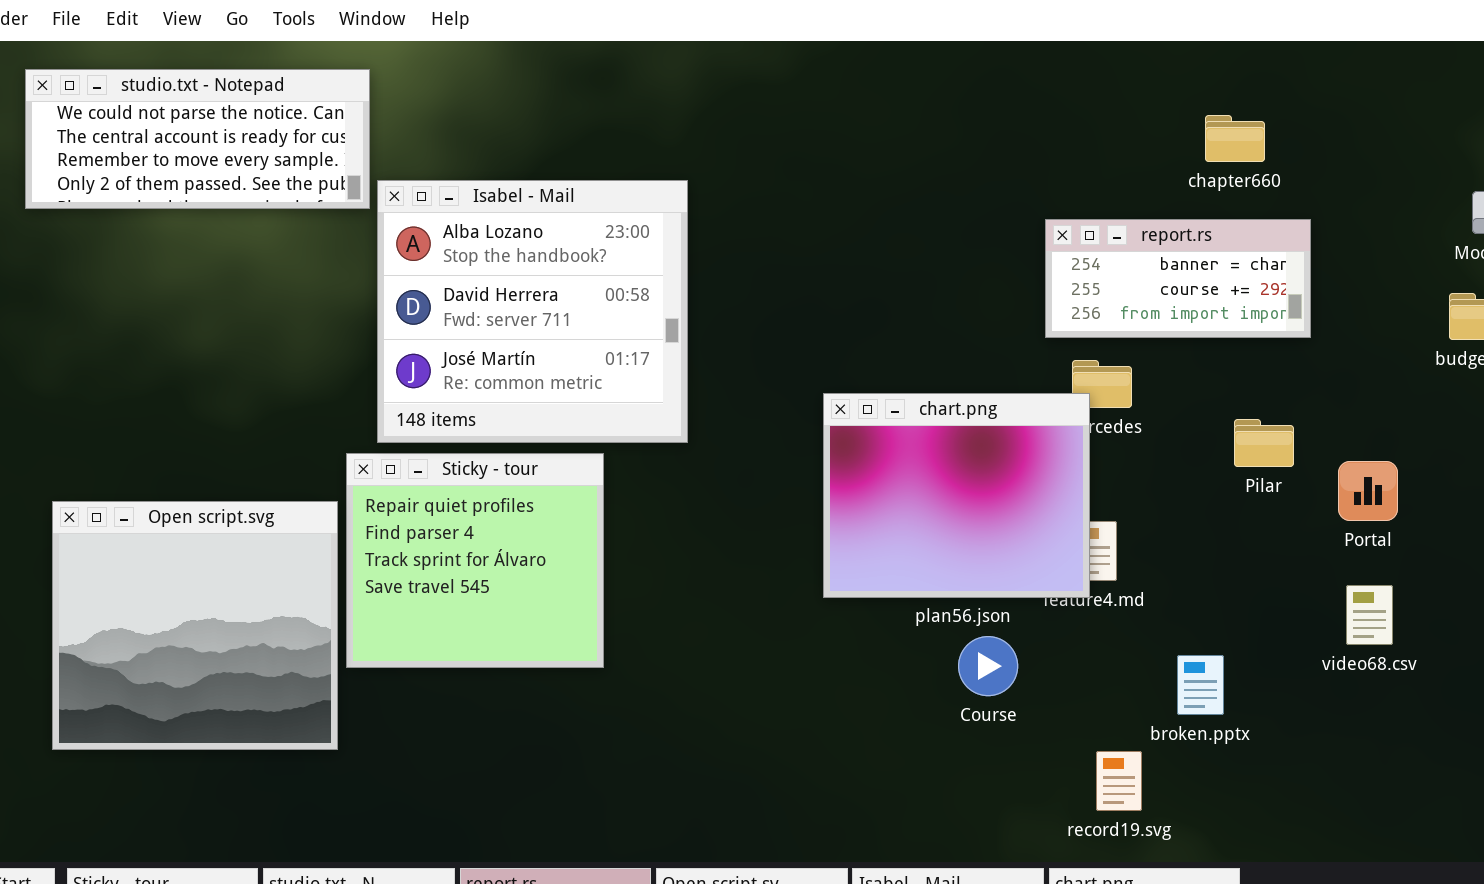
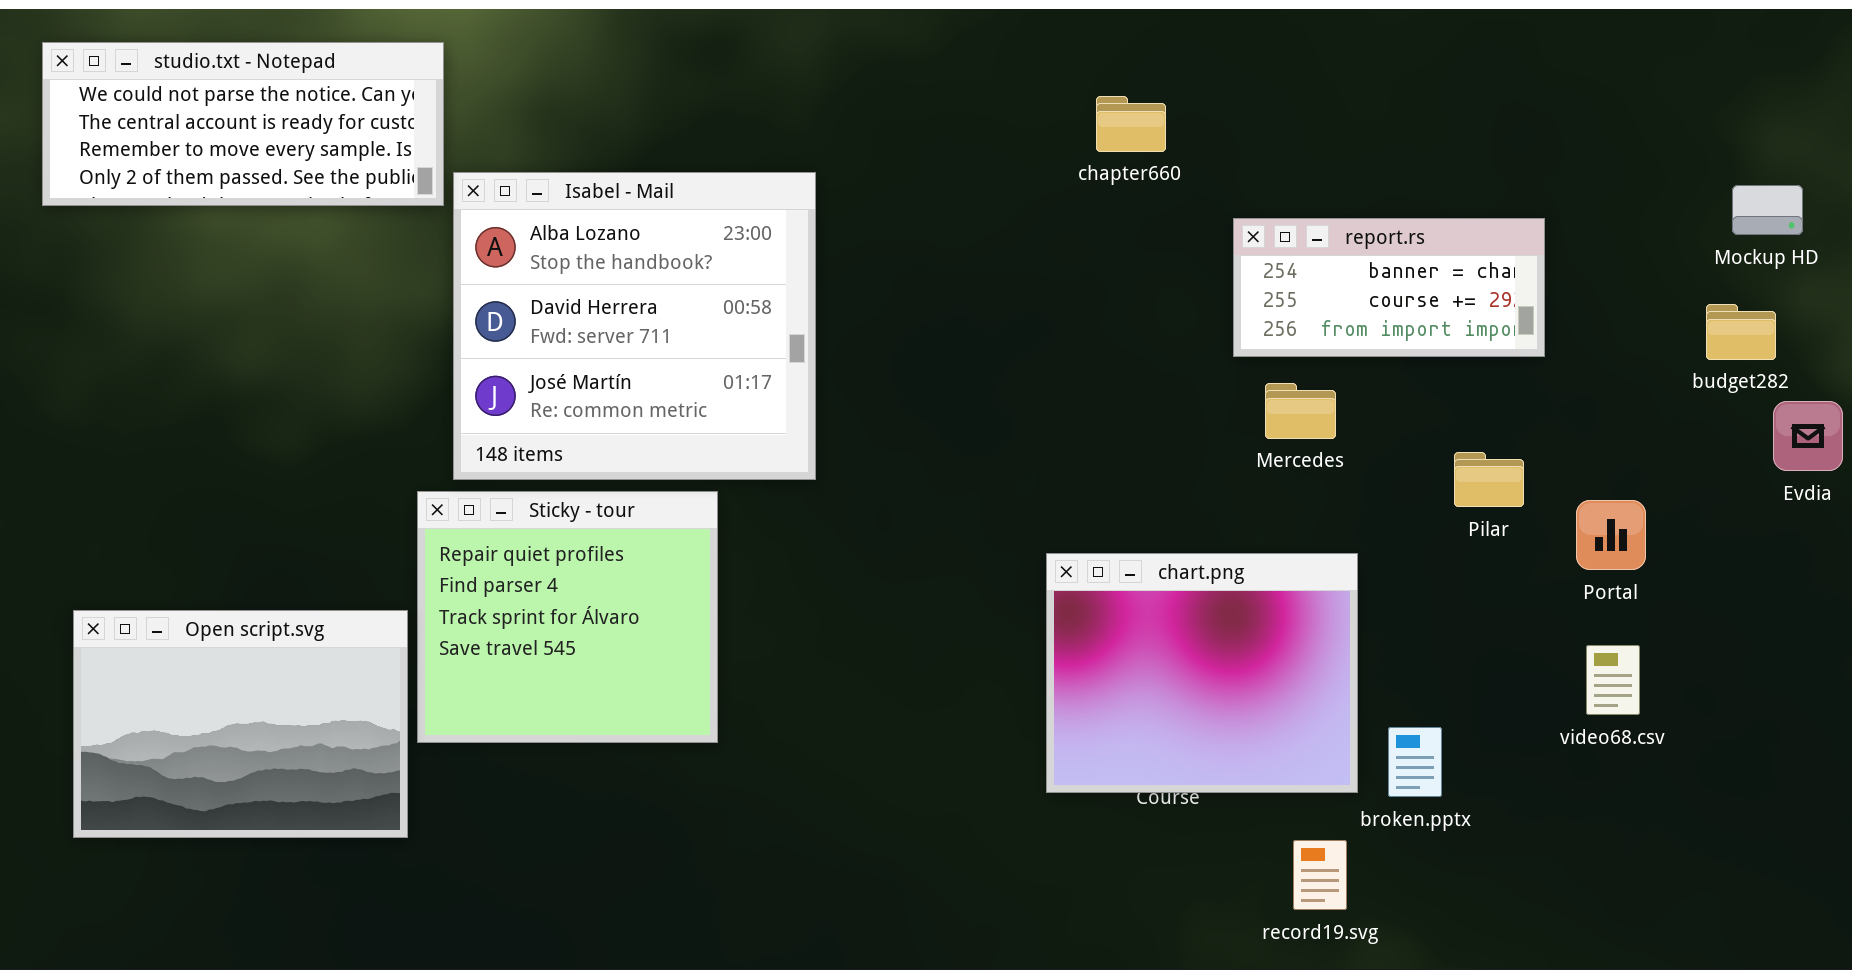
chapter660: [1205,115,1265,162] -> [1096,96,1166,152], moved
chart.png: [823,393,1090,598] -> [1046,553,1358,793], moved
Open script.svg: [52,501,338,750] -> [73,610,408,838], resized

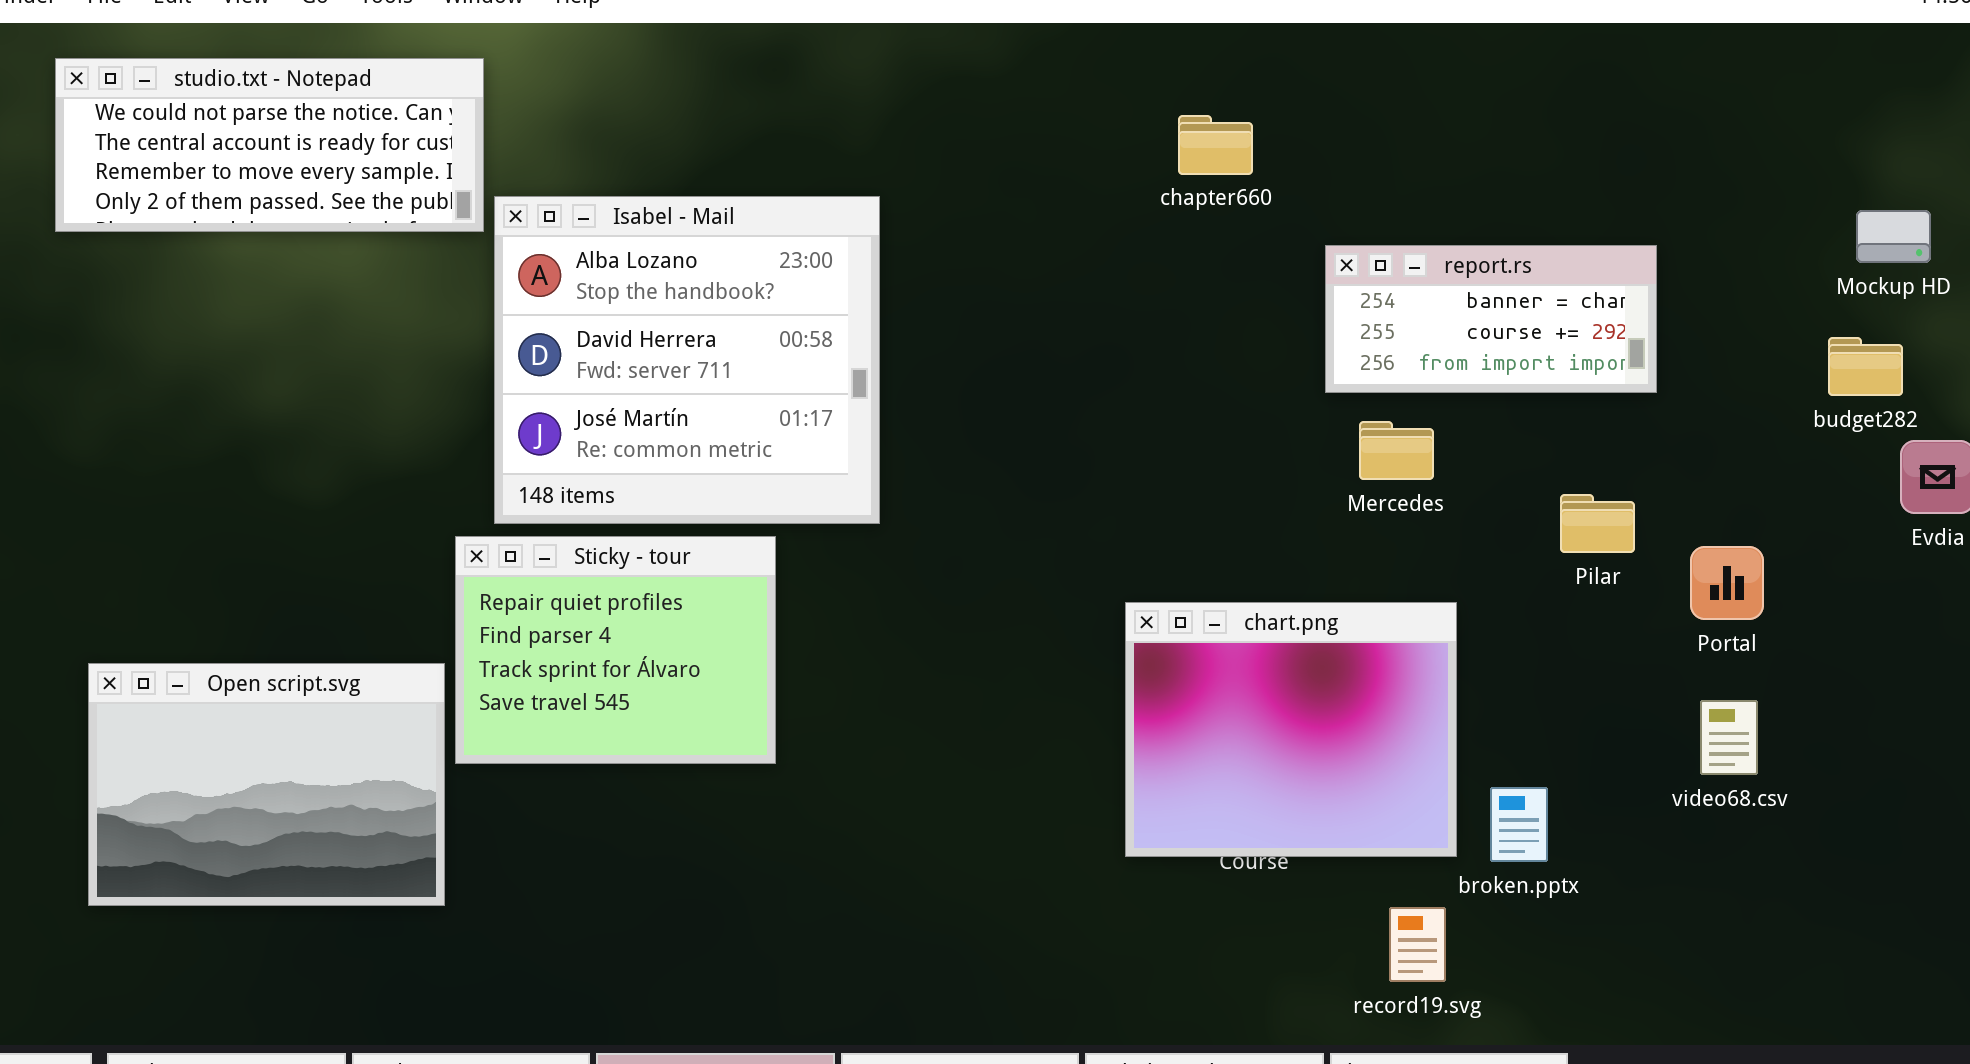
Sticky - tour: [417,491,718,743] -> [455,536,776,764], resized

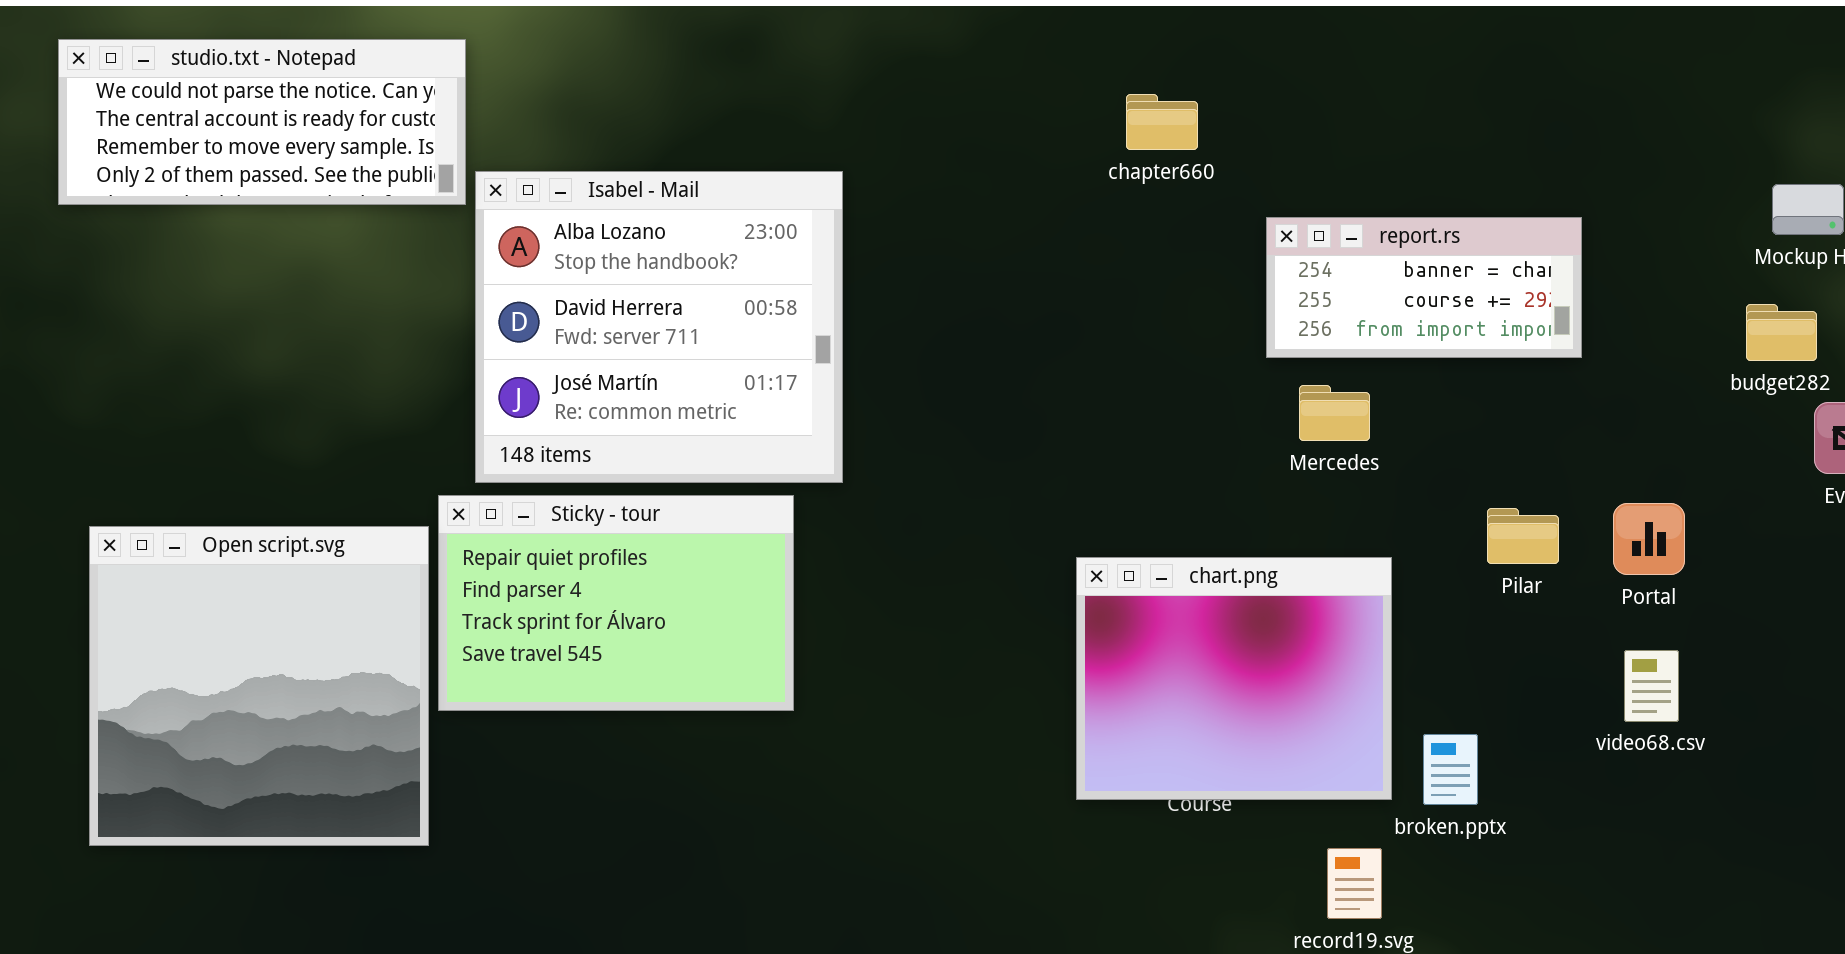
Pilar: [1560,494,1635,553] -> [1487,508,1559,564], moved
Sticky - tour: [455,536,776,764] -> [438,495,794,711], resized
Open script.svg: [88,663,445,906] -> [89,526,429,846], resized

